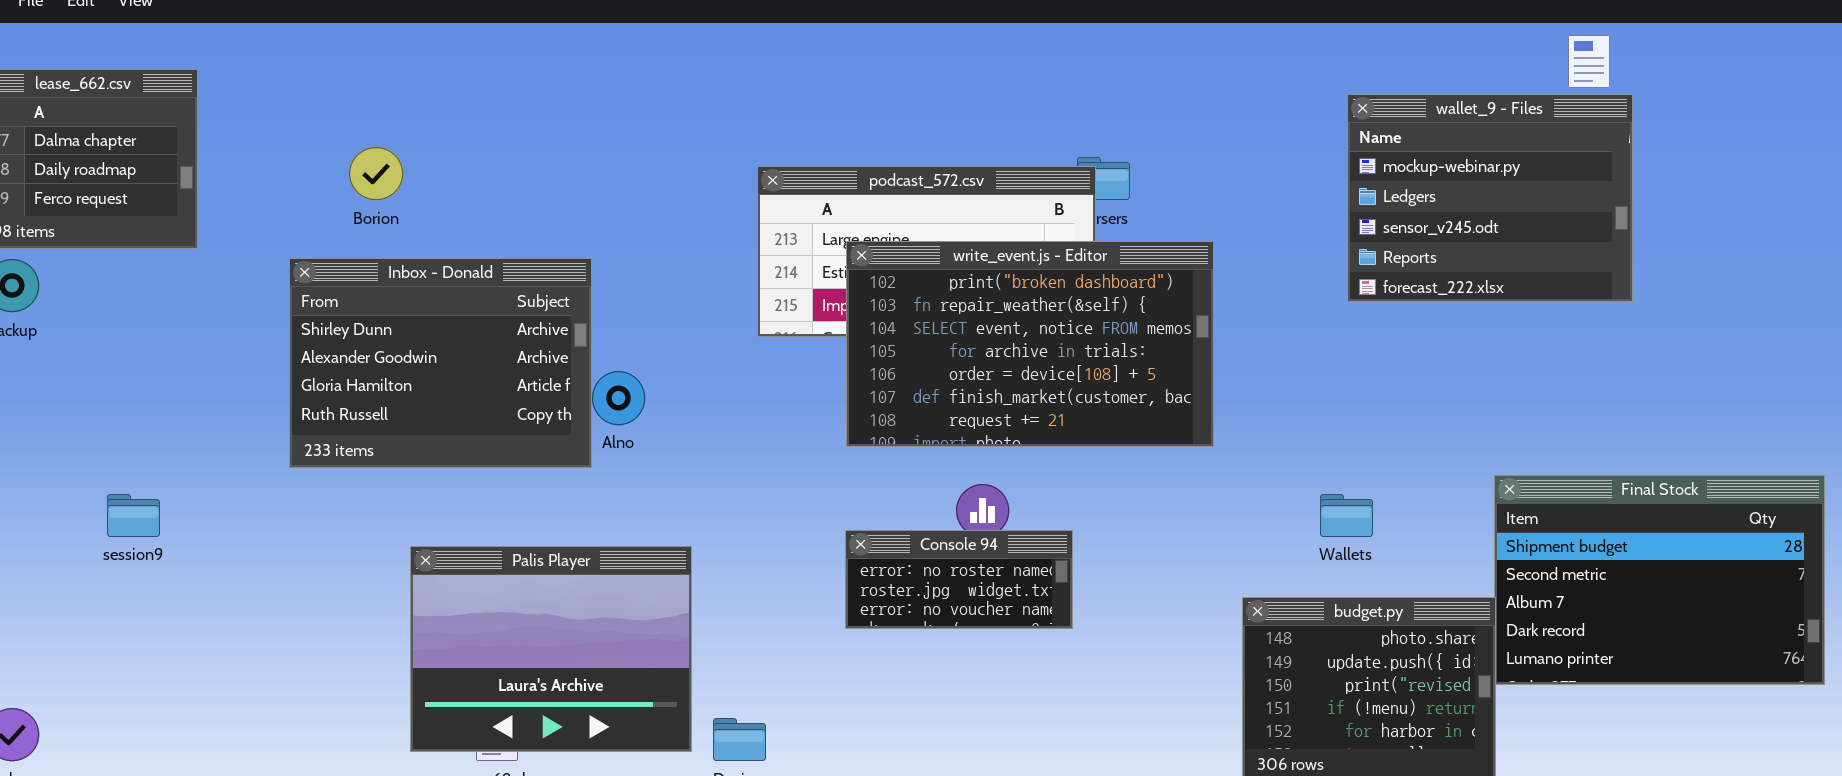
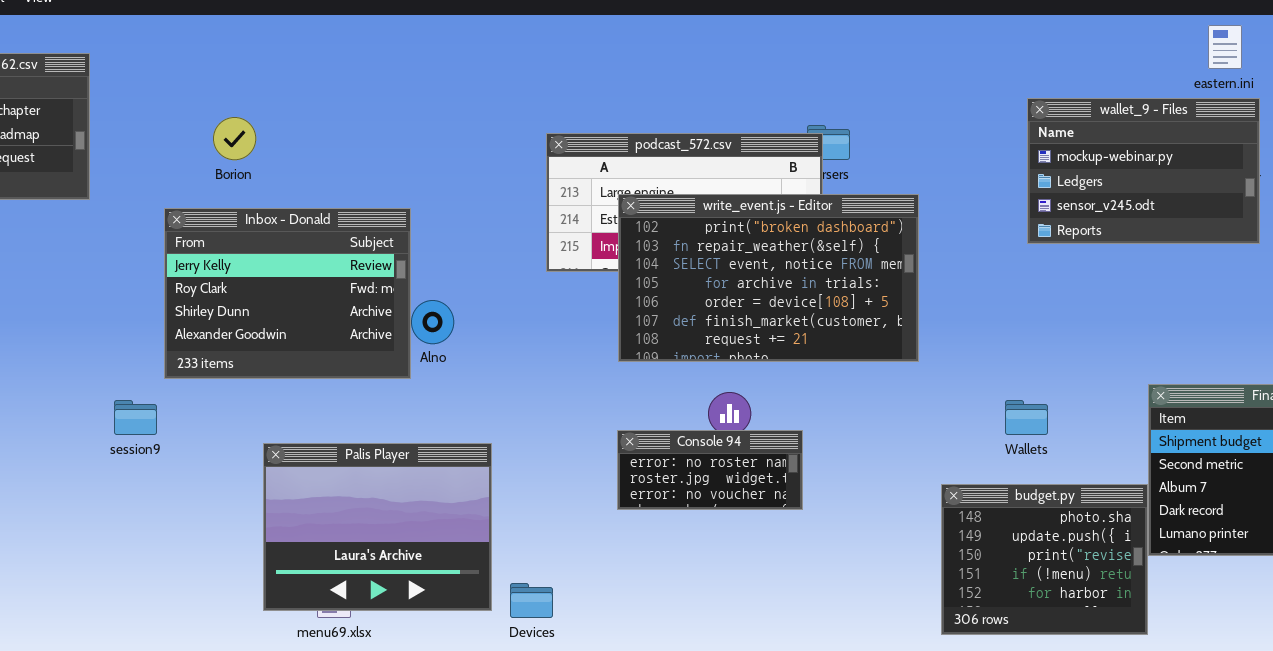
wallet_9 - Files: [1347,94,1633,302] -> [1027,98,1260,244], resized
Inbox - Donald: [289,258,592,468] -> [164,208,411,379], scrolled up 2 rows
session9: [107,494,160,537] -> [114,400,157,435], moved

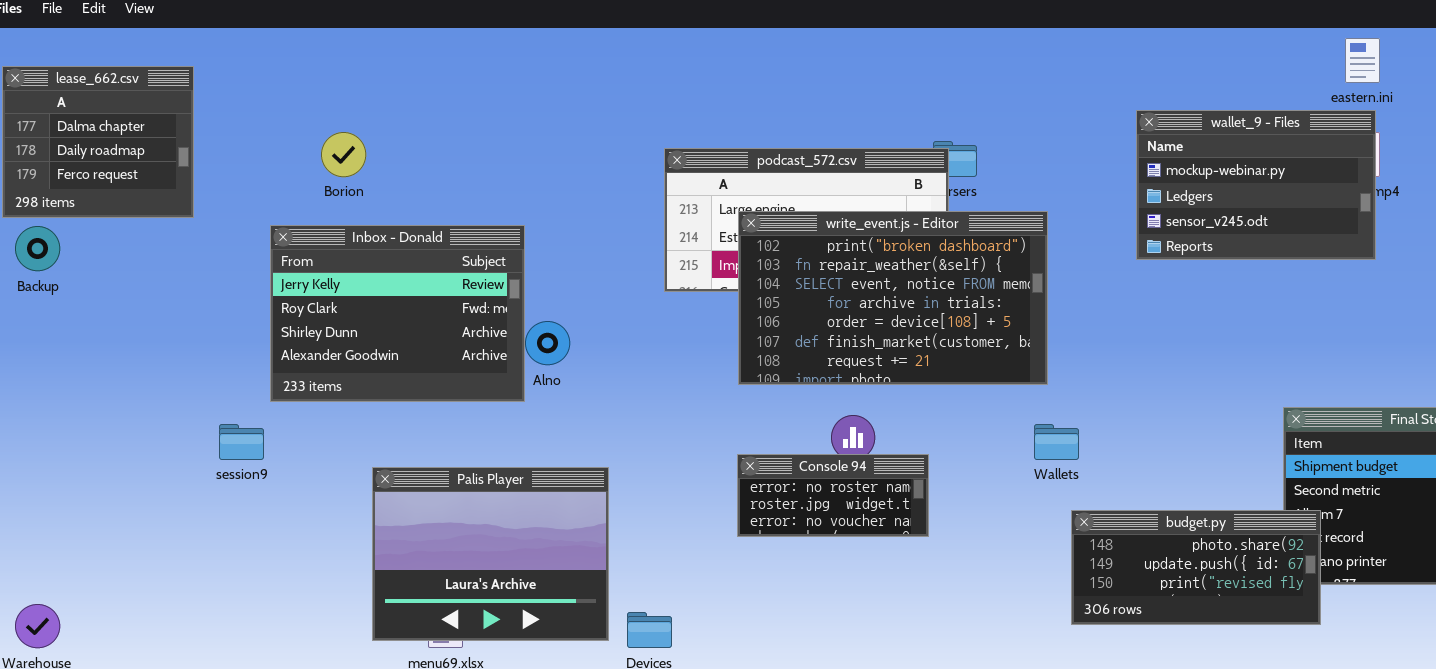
wallet_9 - Files: [1027,98,1260,244] -> [1136,110,1376,260], moved
Wallets: [1005,400,1048,435] -> [1034,424,1079,460], moved
budget.py: [941,484,1148,635] -> [1071,510,1321,625], resized

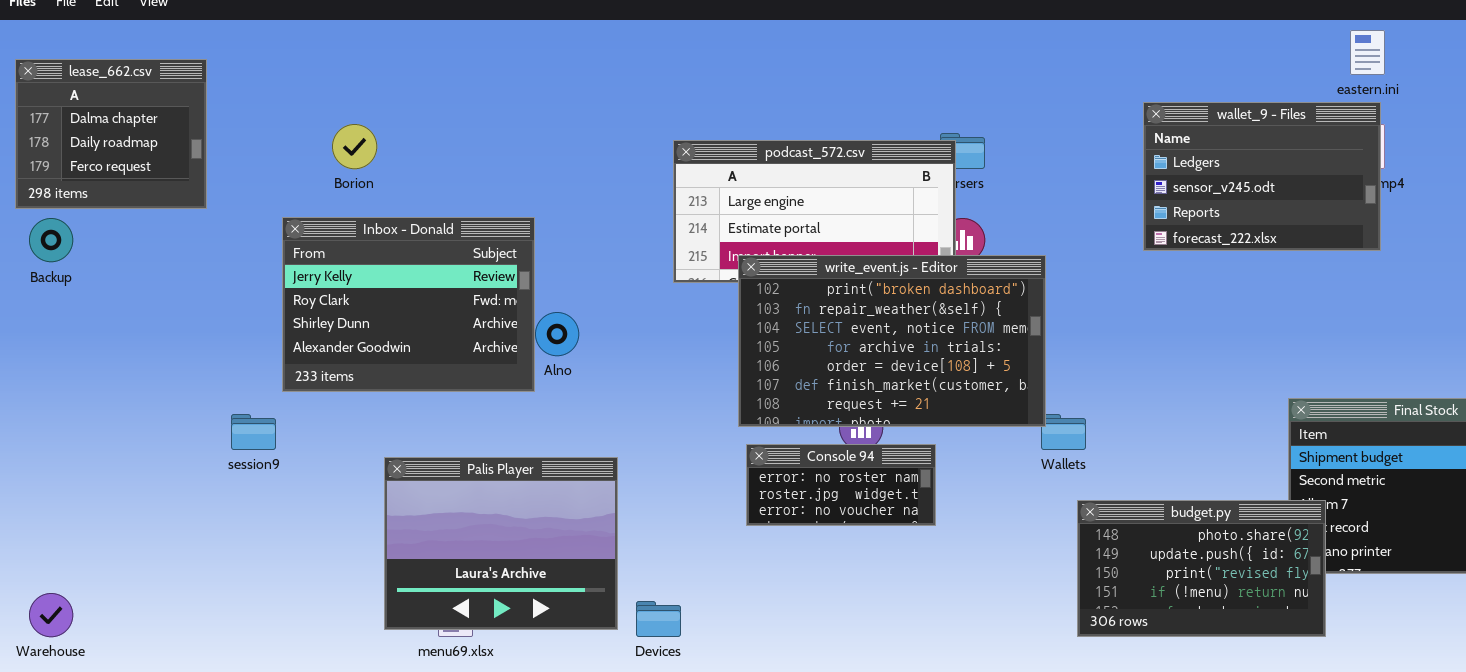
wallet_9 - Files: [1136,110,1376,260] -> [1143,102,1381,251], scrolled down 1 row
write_event.js - Editor: [738,211,1048,385] -> [738,255,1046,427], moved
budget.py: [1071,510,1321,625] -> [1077,500,1326,637], resized

